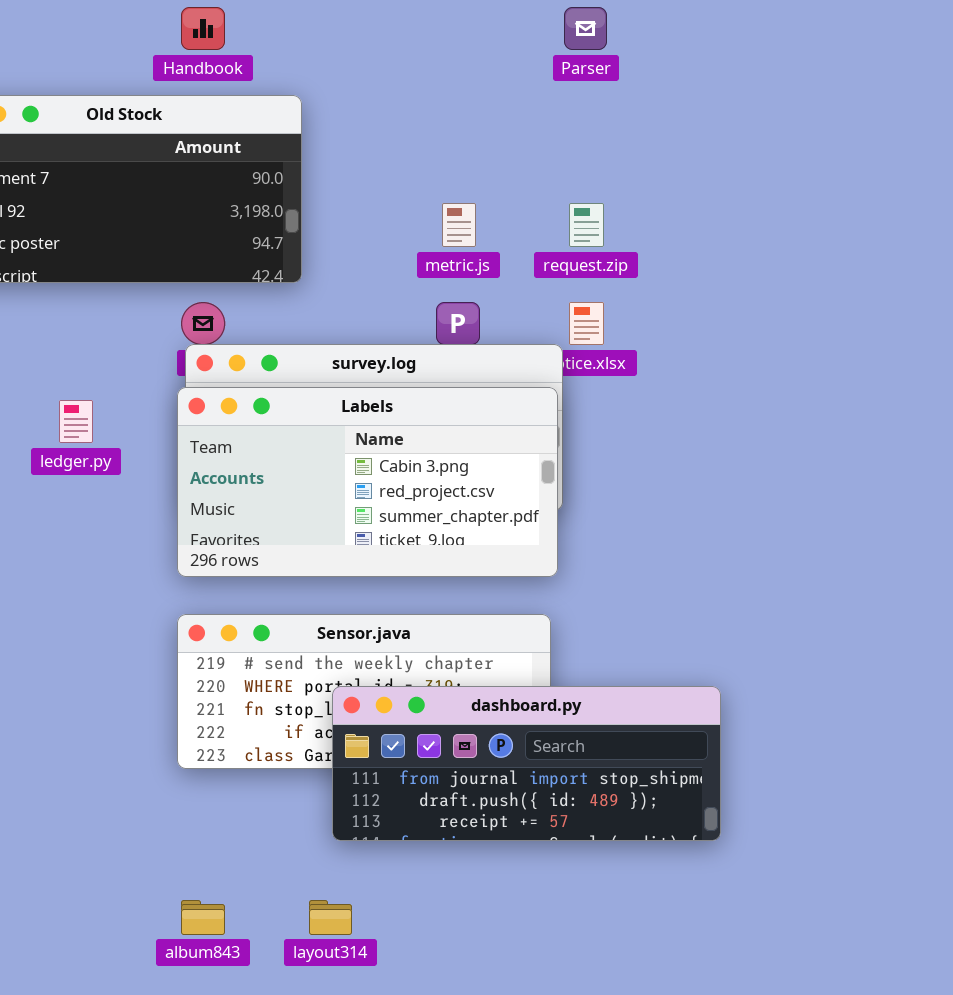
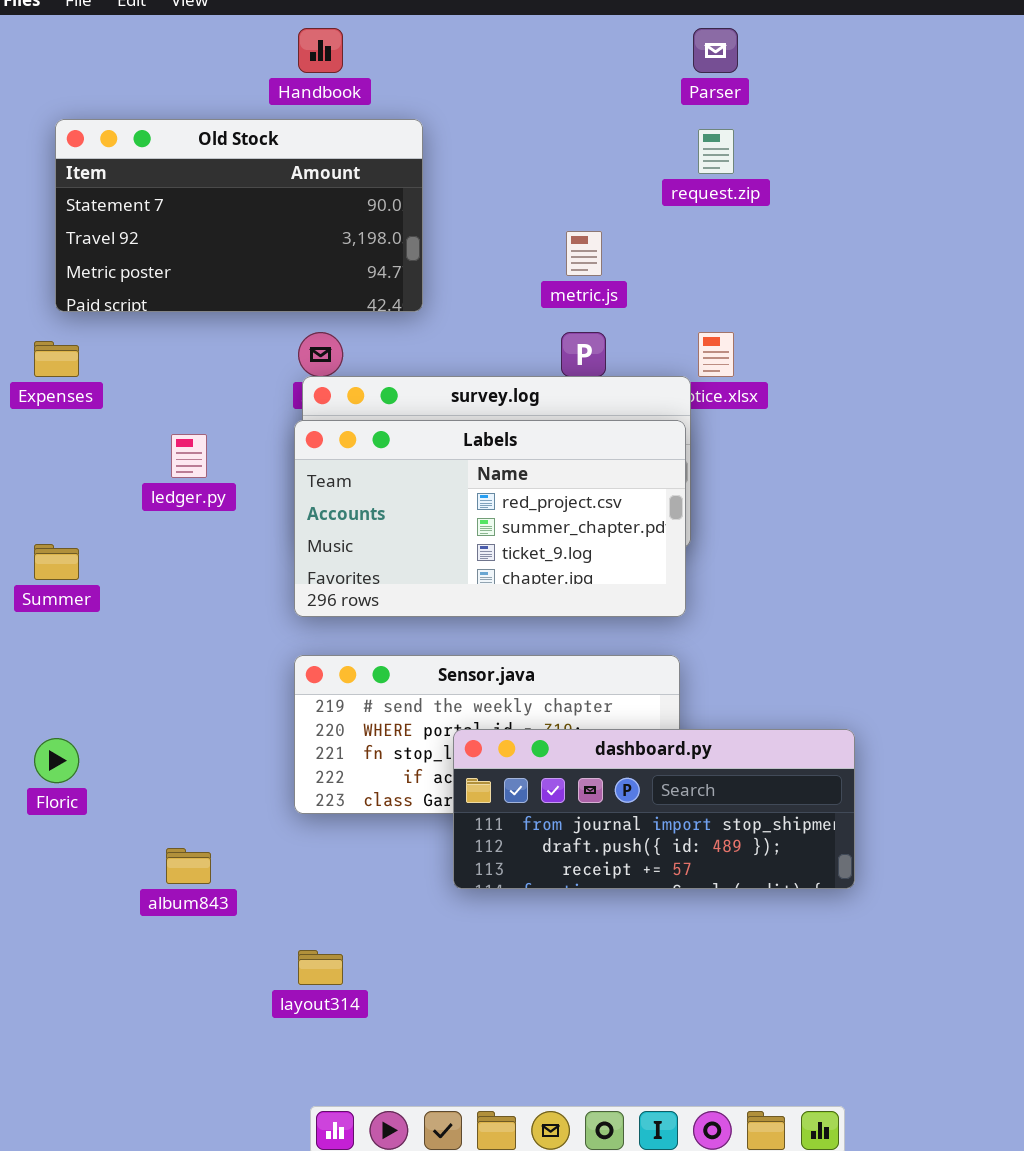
request.zip: [569,203,604,247] -> [698,129,734,174], moved
Labels: [177,387,558,577] -> [294,420,686,617], scrolled down 1 row
album843: [181,900,225,935] -> [166,848,211,884], moved
layout314: [309,900,352,935] -> [298,950,343,985], moved

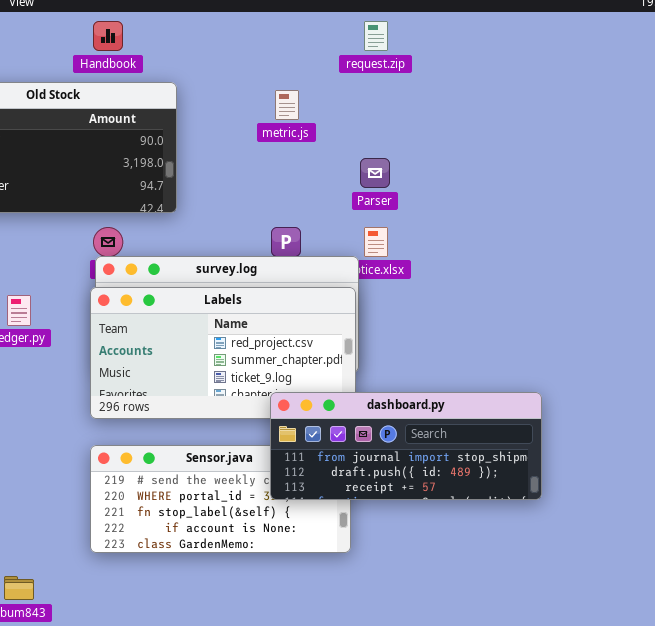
Parser: [693,28,738,73] -> [360,158,390,188], moved
request.zip: [698,129,734,174] -> [364,21,388,51], moved
metric.js: [566,231,602,276] -> [275,90,299,120], moved
dashboard.py: [453,729,855,889] -> [270,392,542,500], moved

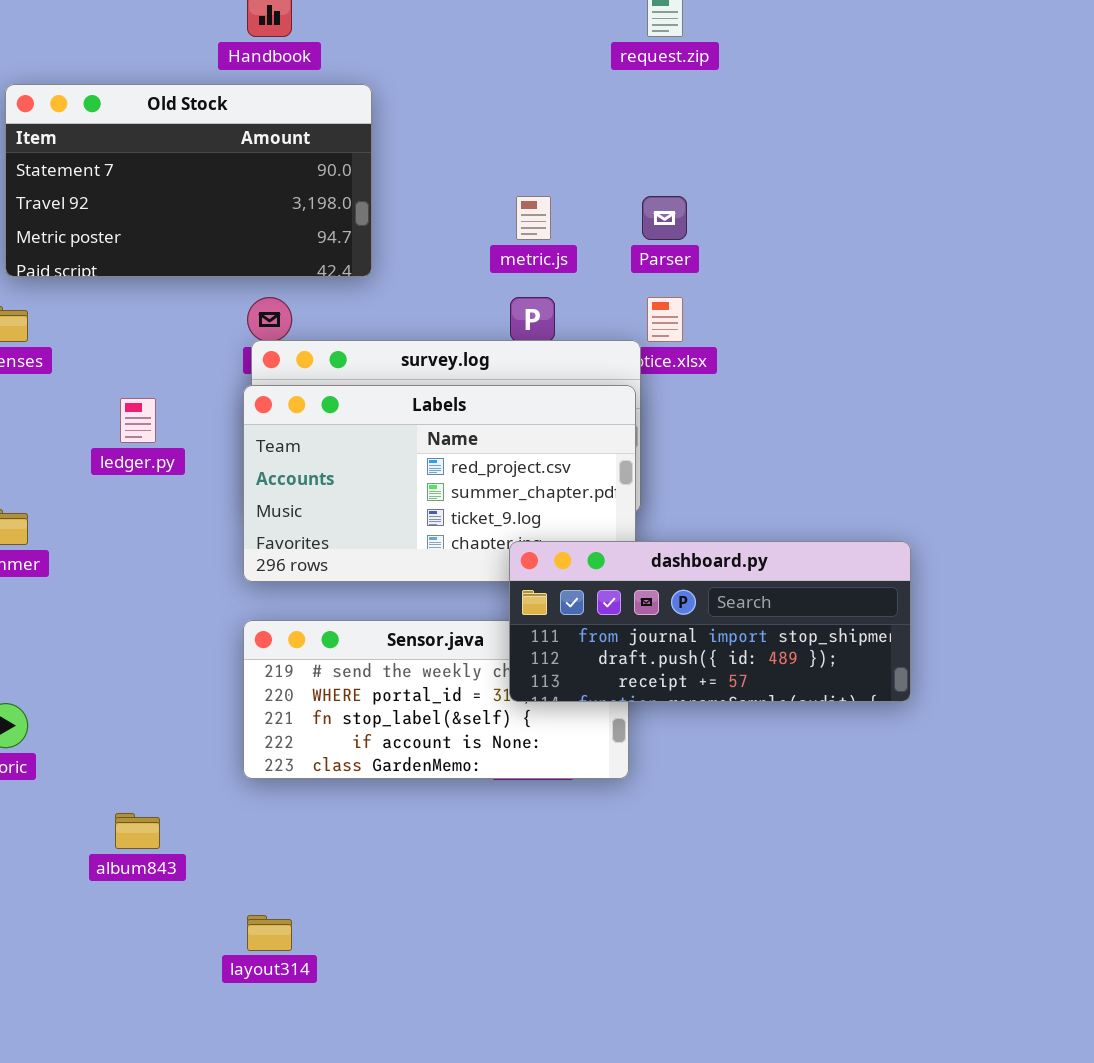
metric.js: [275,90,299,120] -> [516,196,551,240], moved

